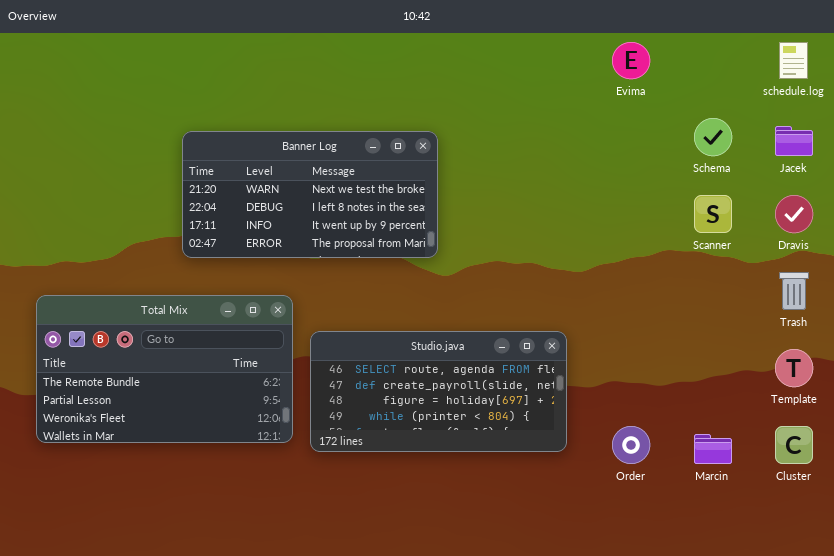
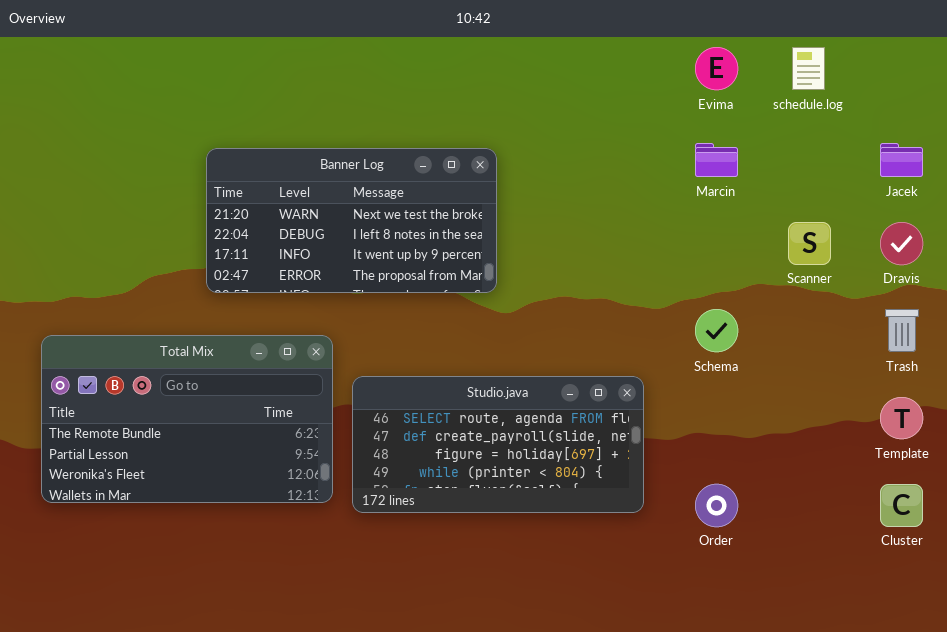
schedule.log: [779,42,808,79] -> [792,47,825,90], moved
Schema: [694,118,732,156] -> [695,309,738,352], moved
Marcin: [694,434,732,464] -> [695,143,738,177], moved

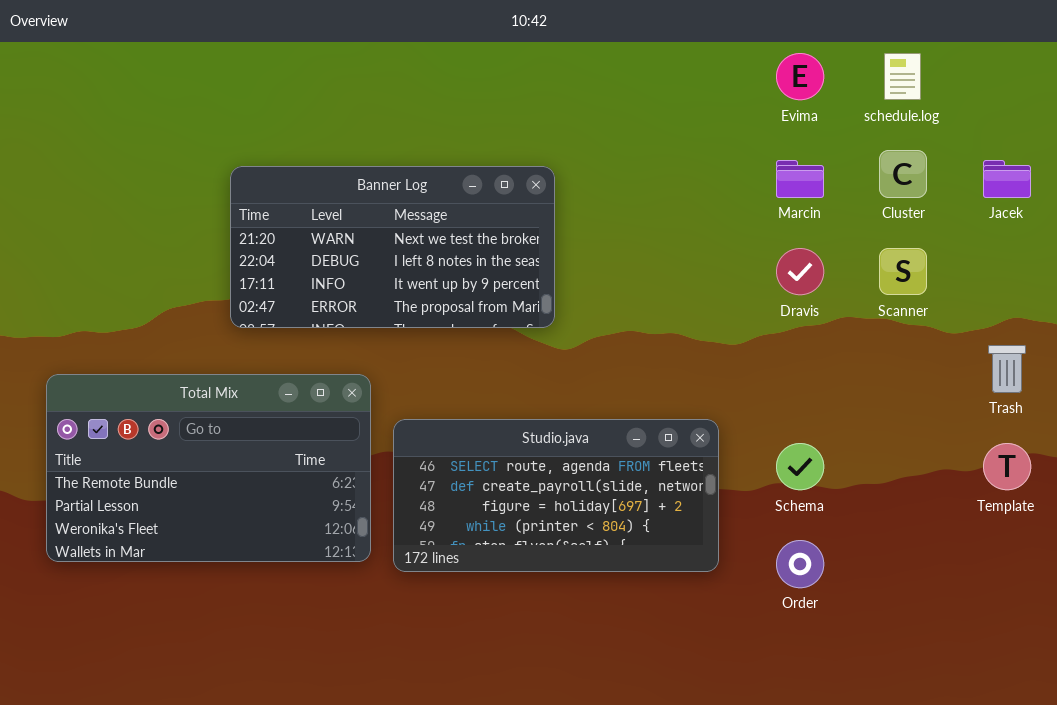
Dravis: [880,222,923,265] -> [776,248,824,295], moved
Schema: [695,309,738,352] -> [776,443,824,490], moved
Cluster: [880,484,923,527] -> [879,150,927,198], moved

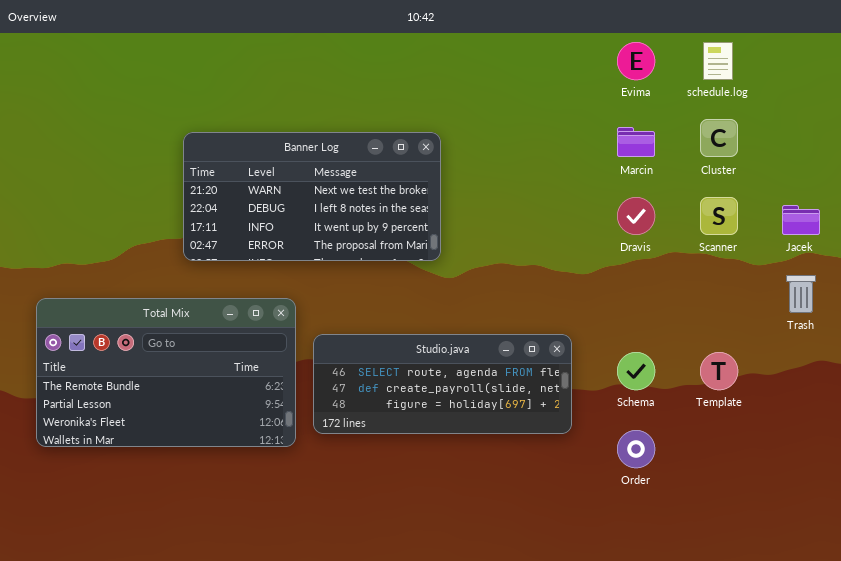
Jacek: [983,160,1031,198] -> [782,205,820,235], moved
Studio.java: [393,419,719,572] -> [313,334,572,434], resized
Template: [983,443,1031,490] -> [700,352,738,390], moved

